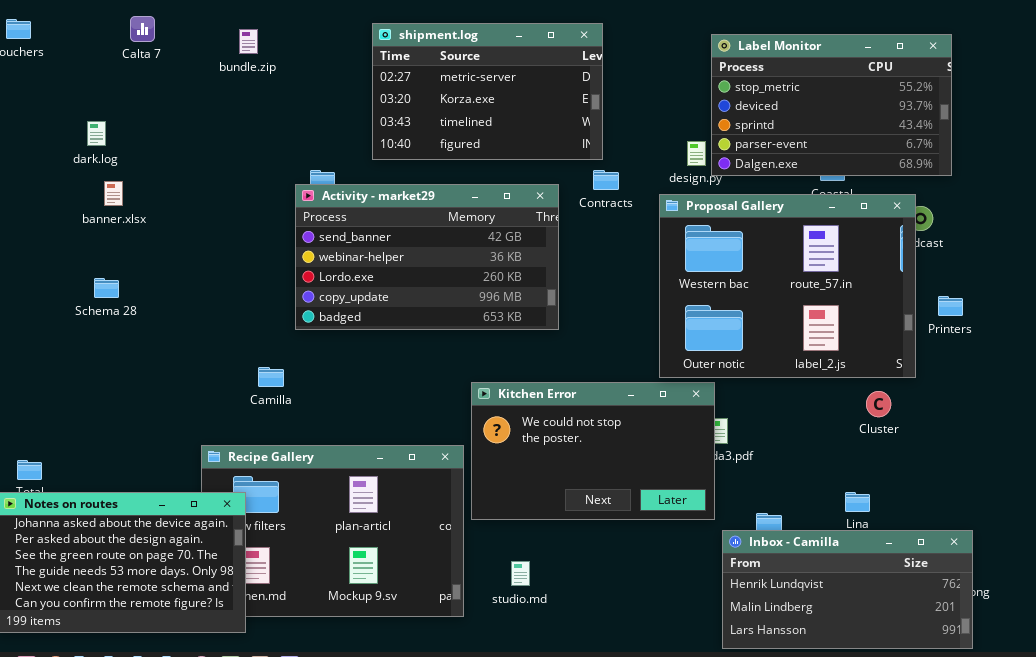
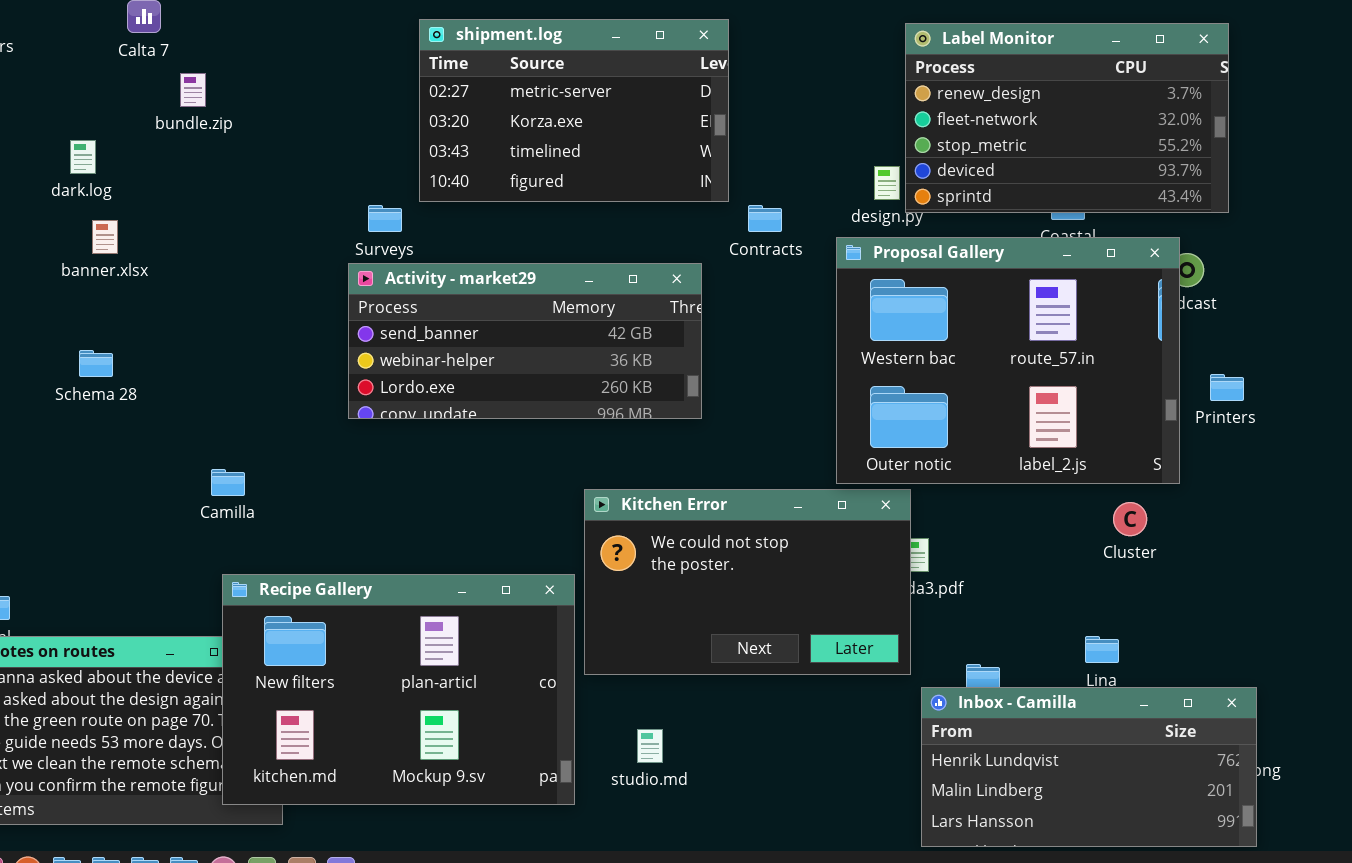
shipment.log: [372,23,603,160] -> [419,19,729,202], moved
bundle.zip: [239,29,258,54] -> [180,73,206,107], moved
Label Monitor: [711,34,952,176] -> [905,23,1229,213], scrolled up 2 rows
Activity - market29: [295,184,559,330] -> [348,263,702,419], resized
Camilla: [258,367,284,387] -> [211,469,245,496], moved
Recipe Gallery: [201,445,464,617] -> [222,574,575,805], raised

